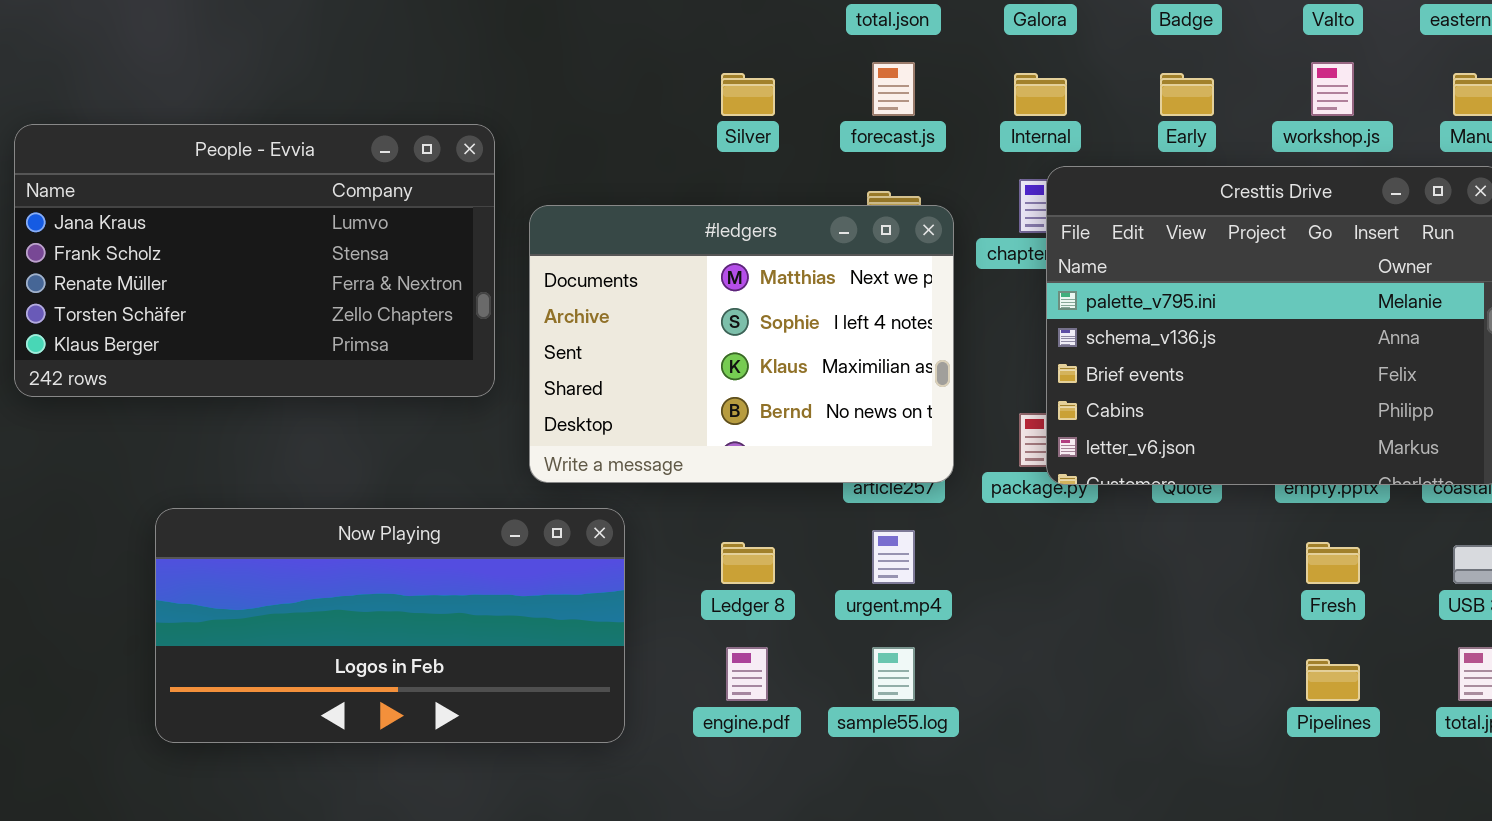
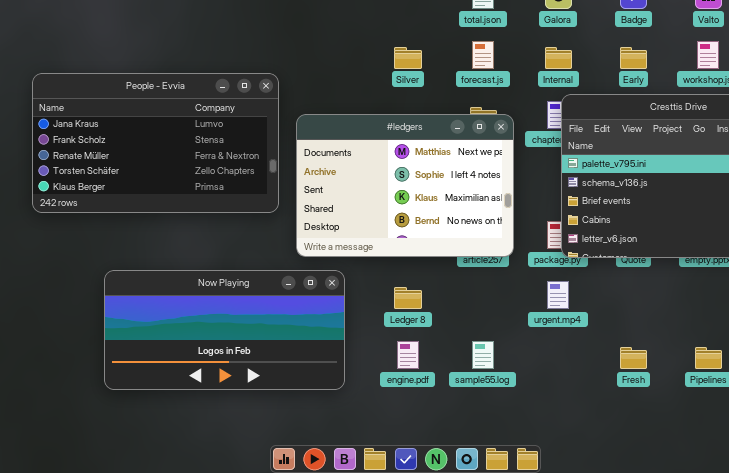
urgent.mp4: [872,530,915,584] -> [547,281,569,309], moved
Fresh: [1306,542,1360,584] -> [620,347,647,369], moved

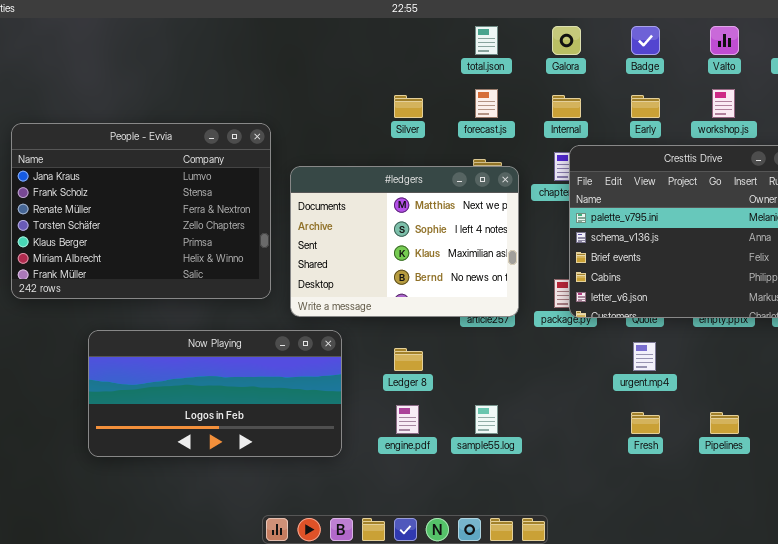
People - Evvia: [32,73,279,213] -> [11,123,271,299], resized
urgent.mp4: [547,281,569,309] -> [633,342,656,371], moved

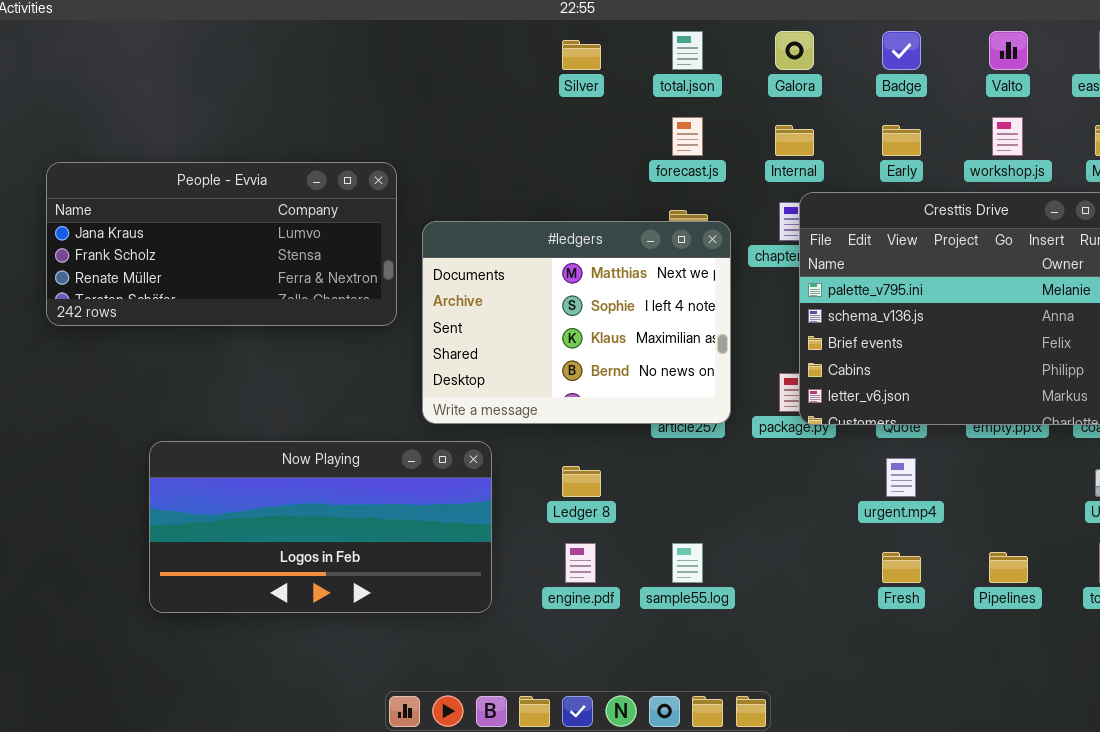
Silver: [394,95,423,118] -> [562,40,601,70], moved
People - Evvia: [11,123,271,299] -> [46,162,397,326], resized

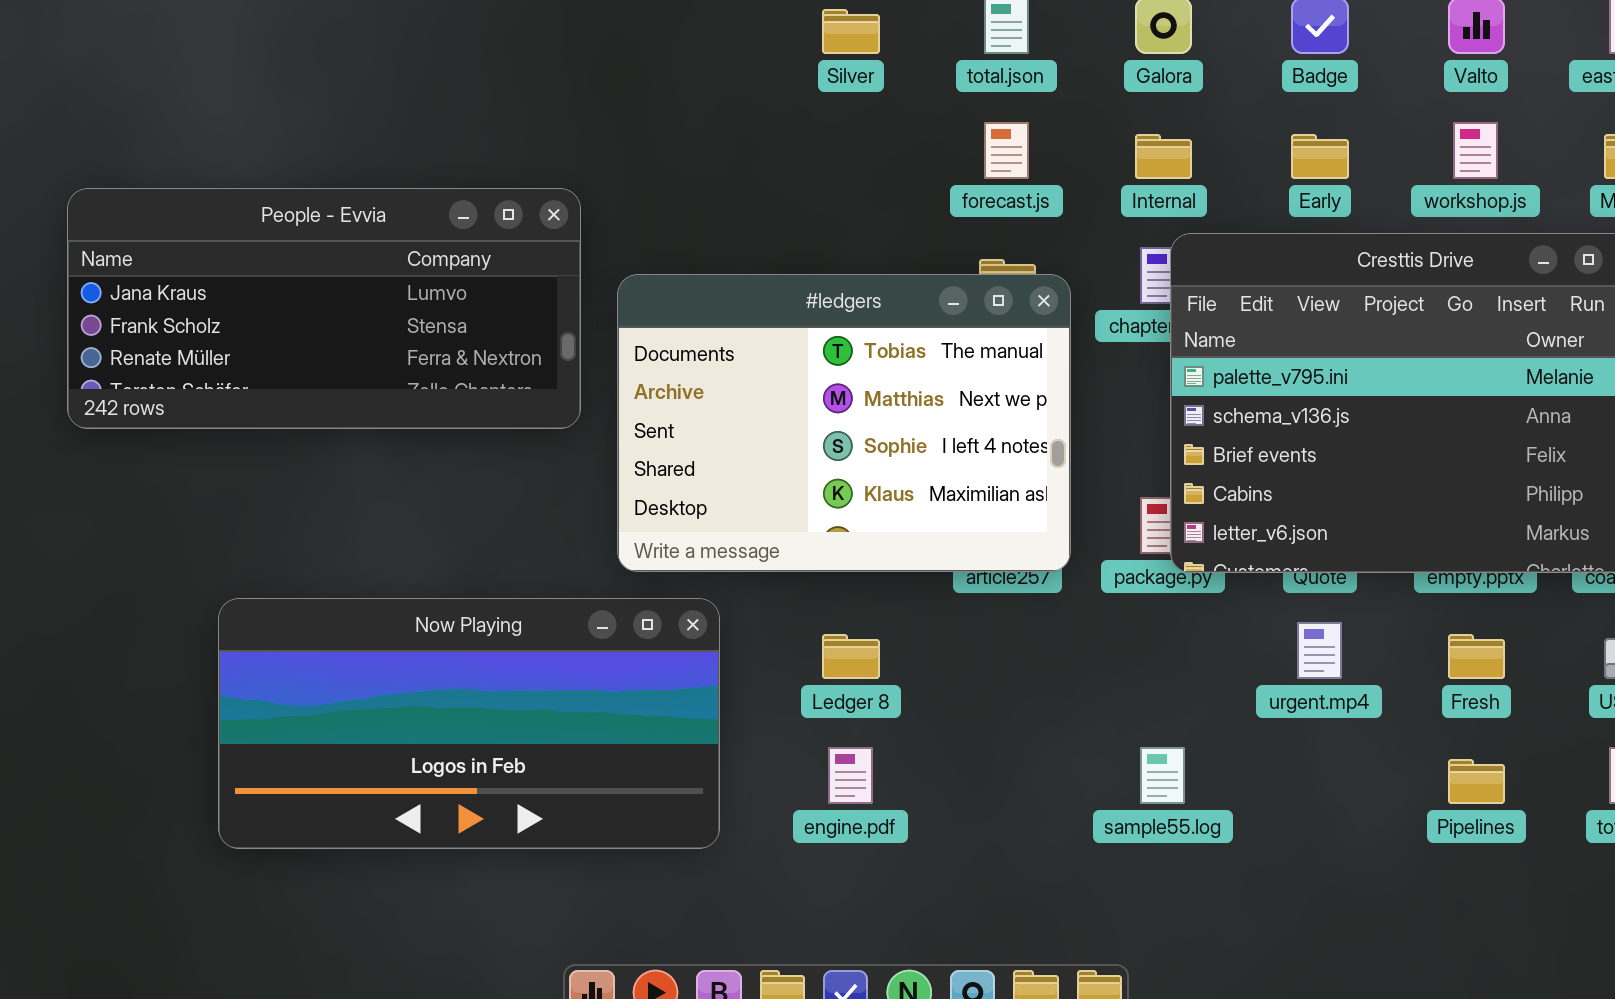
#ledgers: [422,221,731,424] -> [617,274,1071,572], scrolled up 1 row
sample55.log: [672,543,703,583] -> [1140,747,1185,804], moved
Fresh: [882,552,921,583] -> [1448,634,1505,679], moved

